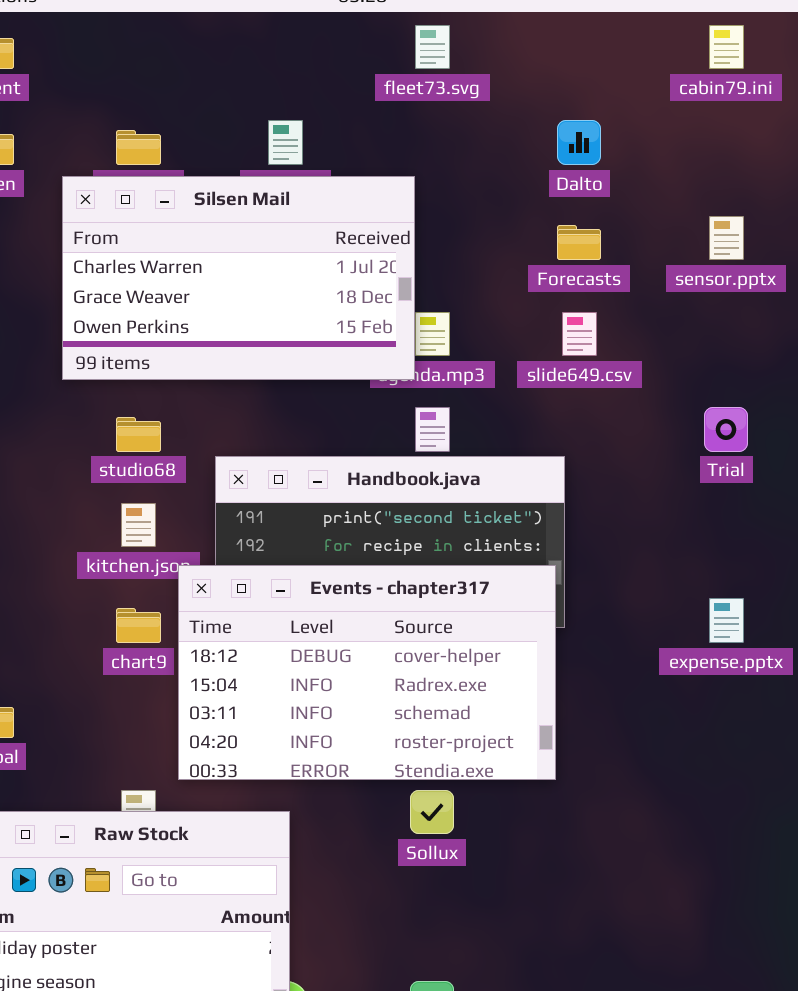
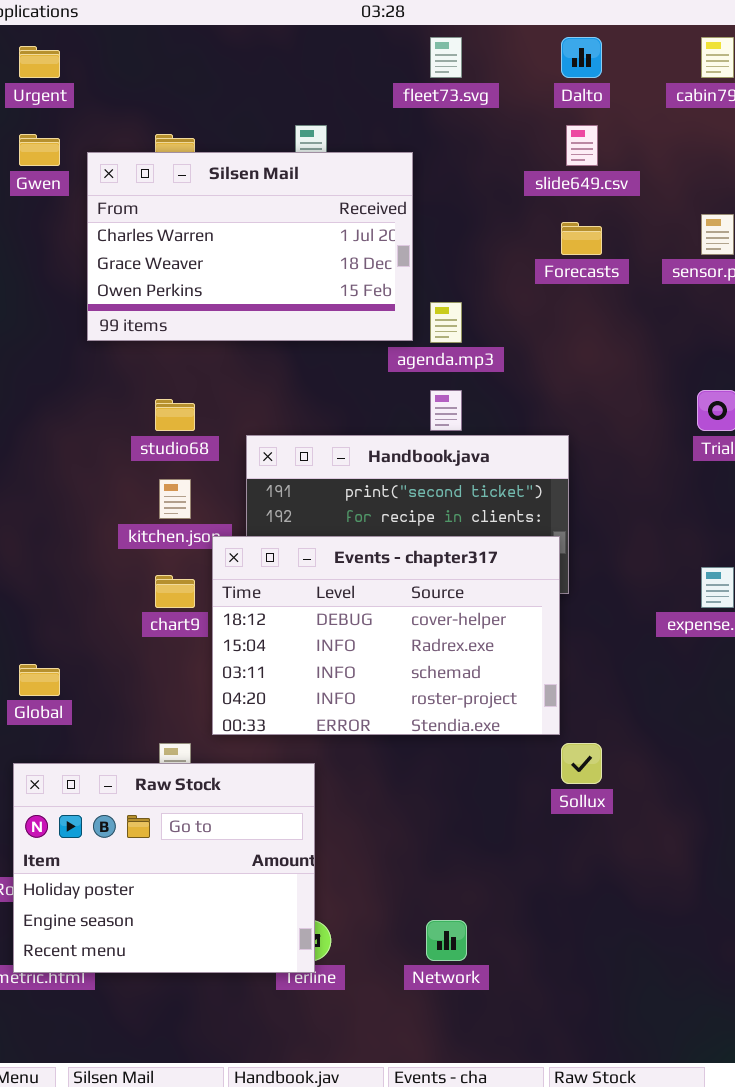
Dalto: [557,120,601,165] -> [561,37,602,78], moved
Silsen Mail: [62,176,415,380] -> [87,152,413,341], moved
slide649.csv: [562,312,597,356] -> [566,125,598,166], moved
Sollux: [410,790,454,834] -> [561,743,602,784], moved

